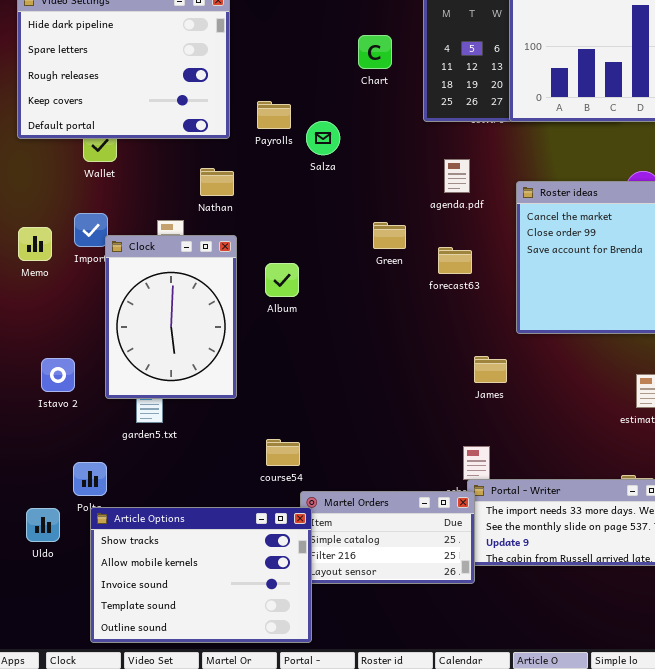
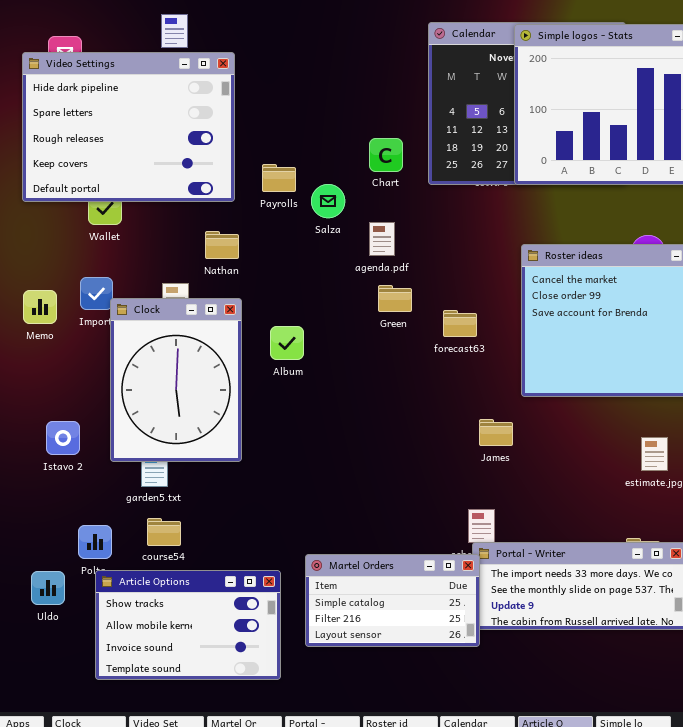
Chart: [358,35,392,69] -> [369,138,403,172], moved
agenda.pdf: [444,159,470,193] -> [369,222,395,256], moved
course54: [266,439,300,466] -> [147,518,181,546], moved
Article Options: [90,507,312,643] -> [95,570,281,680], resized

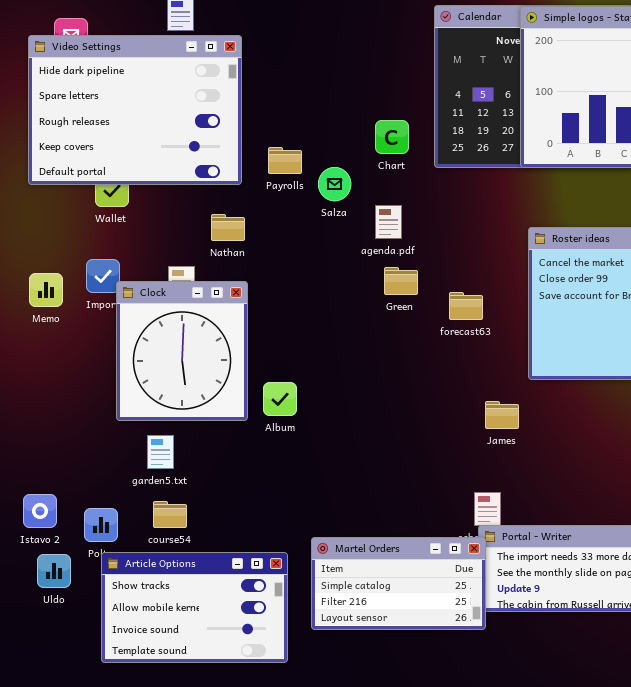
Clock: [110,298,242,462] -> [116,281,248,421], resized
Album: [270,326,304,360] -> [263,382,297,416], moved
Istavo 2: [46,421,80,455] -> [23,494,57,528], moved

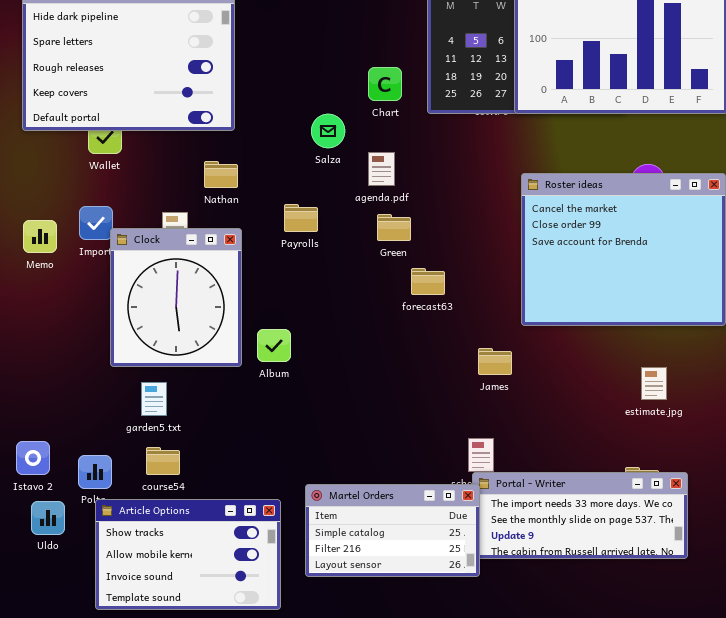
Payrolls: [268,147,302,174] -> [284,204,318,232], moved
forecast63: [449,292,483,320] -> [411,268,445,295], moved

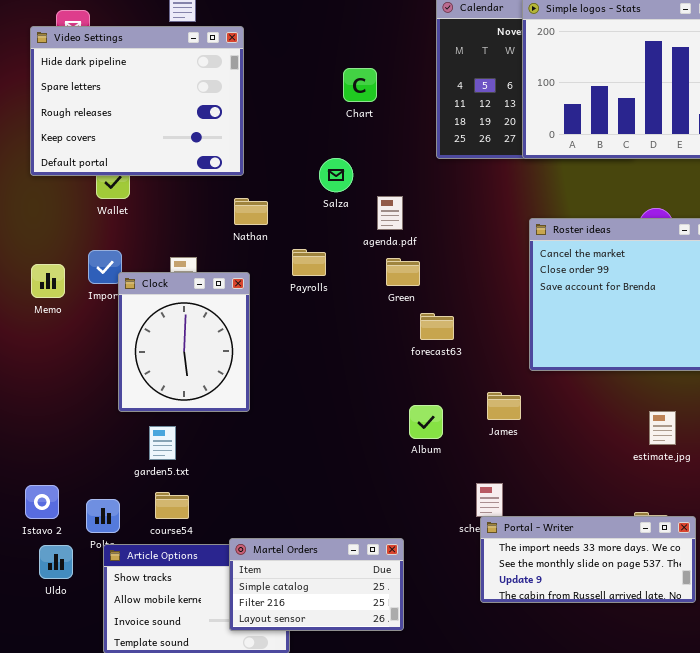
Chart: [368,67,402,101] -> [343,68,377,102], moved
Nathan: [204,161,238,188] -> [234,198,268,225], moved
Album: [257,329,291,362] -> [409,405,443,439], moved
Martel Orders: [305,484,480,577] -> [229,538,404,631], moved

